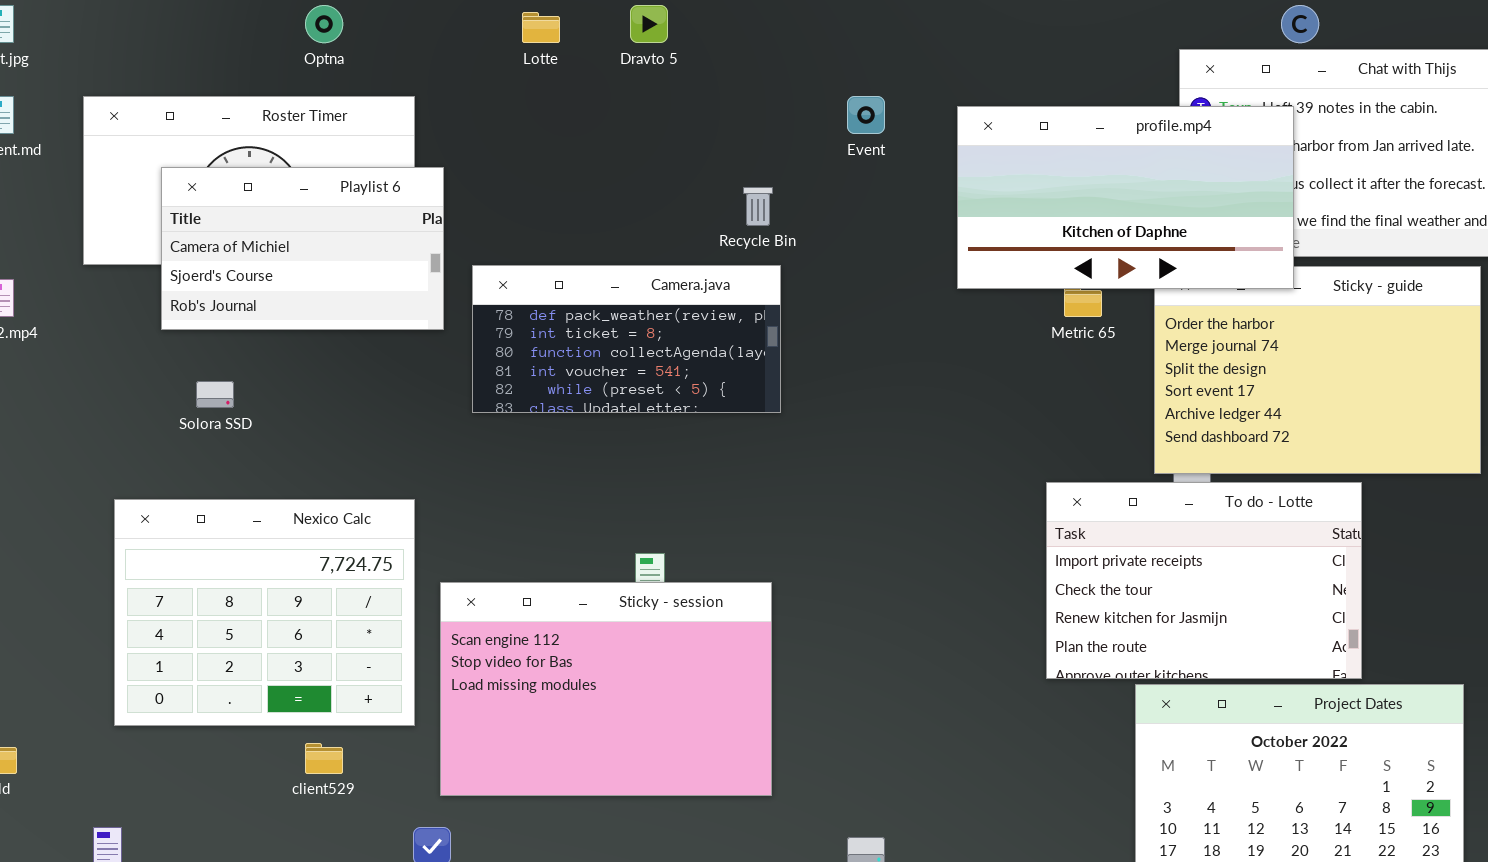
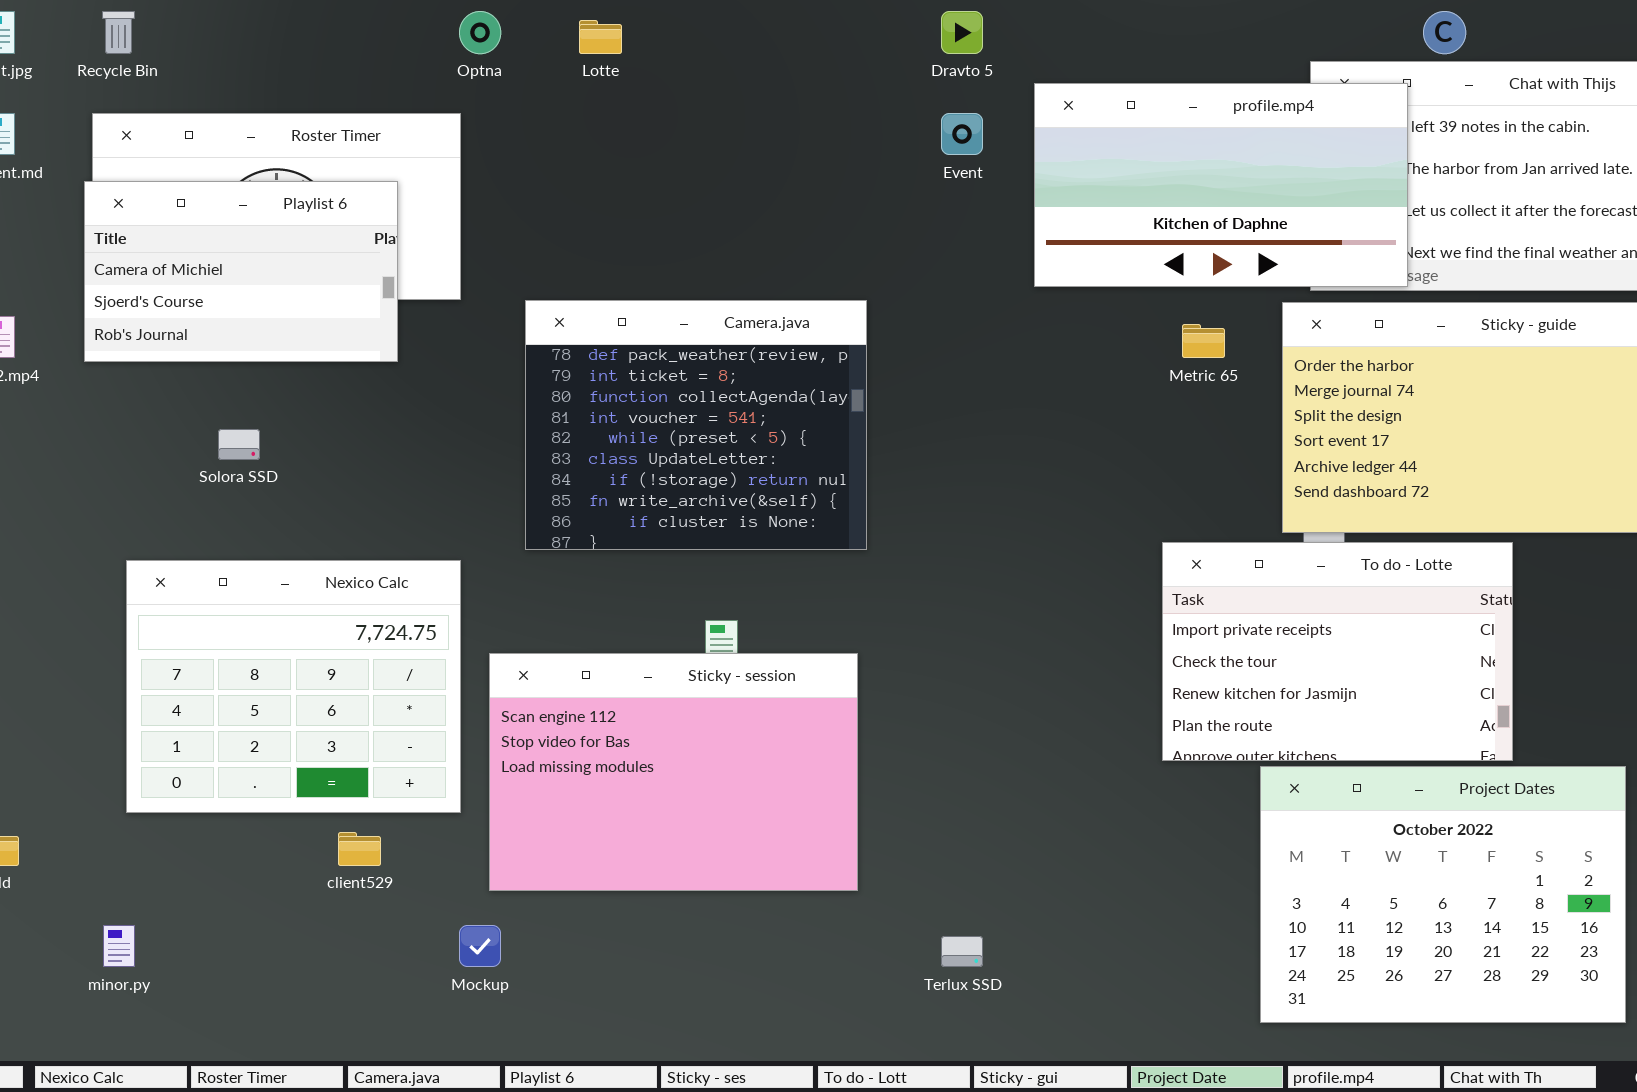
Optna: [305,5,343,43] -> [459,11,501,54], moved
Dravto 5: [630,5,668,43] -> [941,11,983,54], moved
profile.mp4: [957,106,1294,289] -> [1034,83,1408,287], moved
Playlist 6: [161,167,444,330] -> [84,181,398,362], moved
Recycle Bin: [743,187,773,226] -> [102,11,135,54], moved
Camera.java: [472,265,781,413] -> [525,300,867,550], resized

